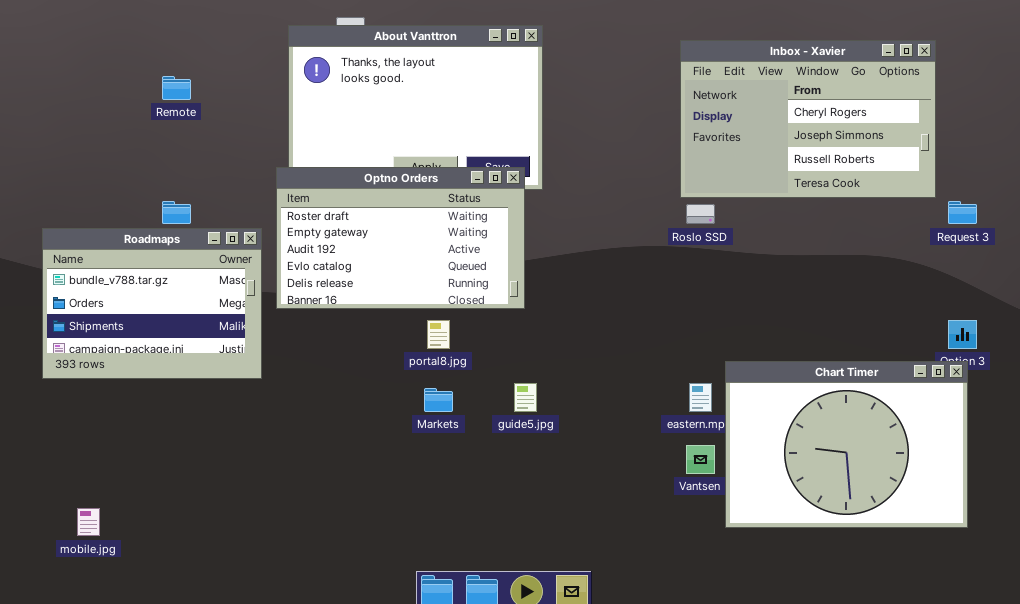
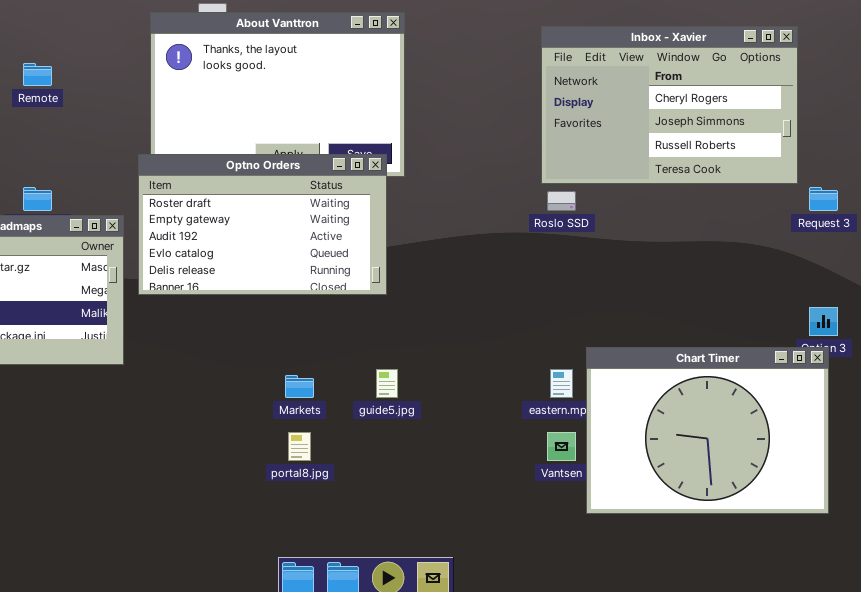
portal8.jpg: [427,320,450,349] -> [288,432,311,461], moved

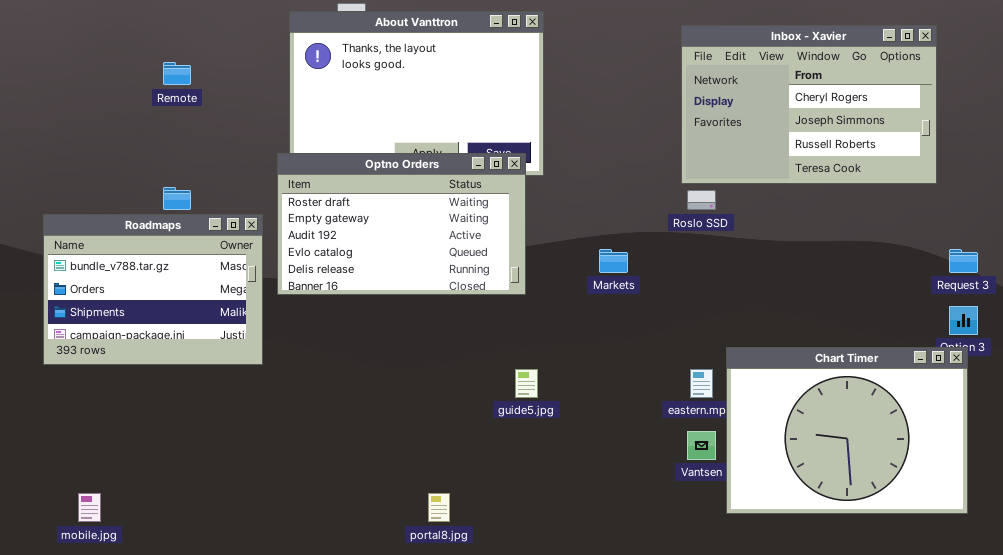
Request 3: [809,187,838,211] -> [949,249,978,273], moved
Markets: [285,375,314,398] -> [599,249,628,273], moved
portal8.jpg: [288,432,311,461] -> [428,493,450,522], moved

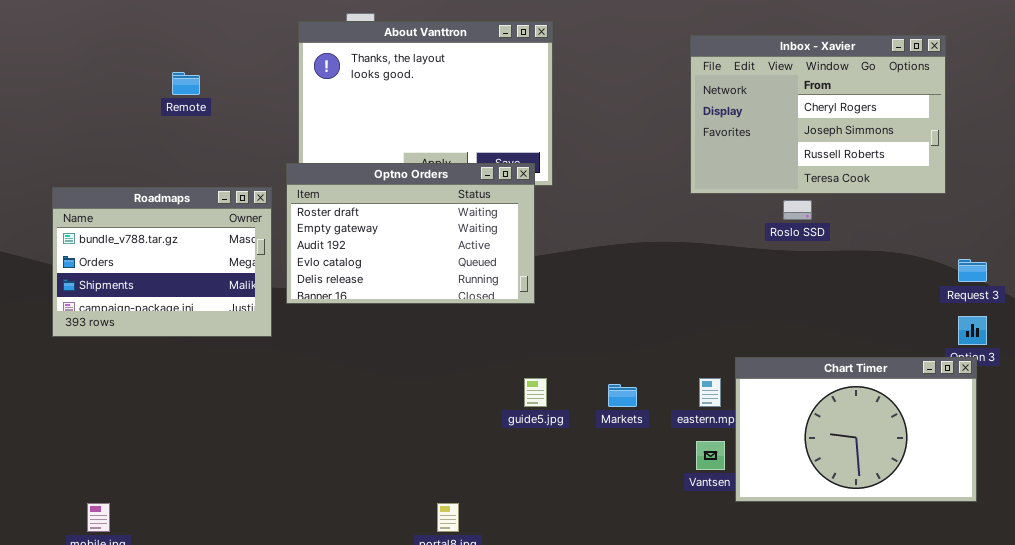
Roslo SSD: [687,190,716,210] -> [783,200,812,220], moved
Roadmaps: [43,214,263,365] -> [52,187,272,337], moved
Markets: [599,249,628,273] -> [608,384,637,407], moved
Chart Timer: [726,347,968,514] -> [735,357,977,502], resized

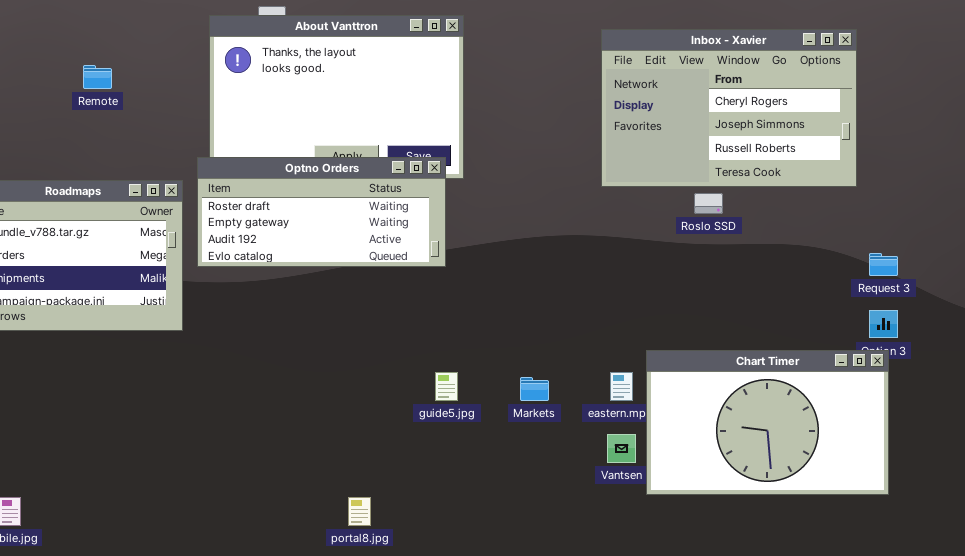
Optno Orders: [286,163,535,304] -> [197,157,446,267], resized

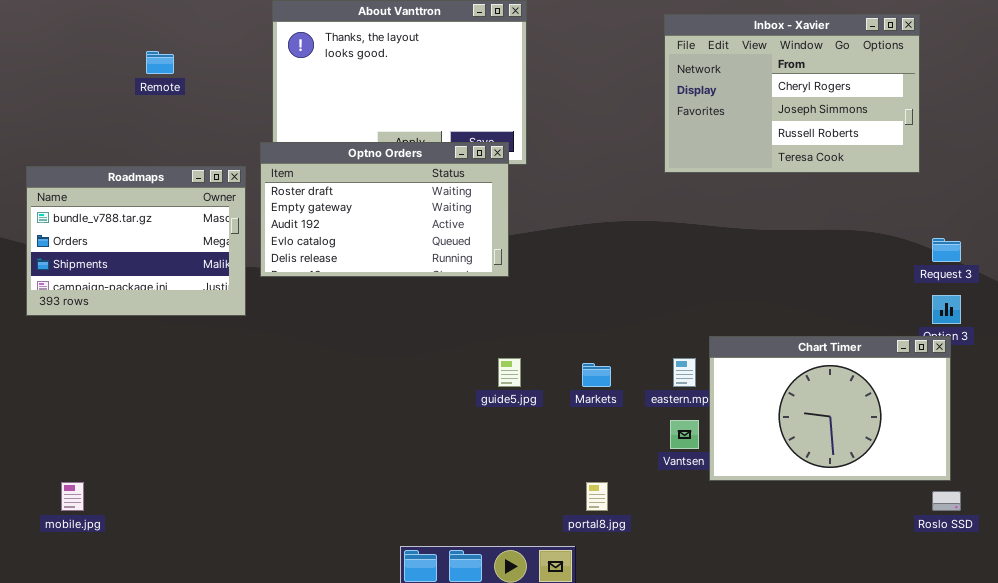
Optno Orders: [197,157,446,267] -> [260,142,509,277], resized
Roslo SSD: [694,193,723,214] -> [932,491,961,511], moved
portal8.jpg: [348,497,371,526] -> [586,482,608,511], moved

